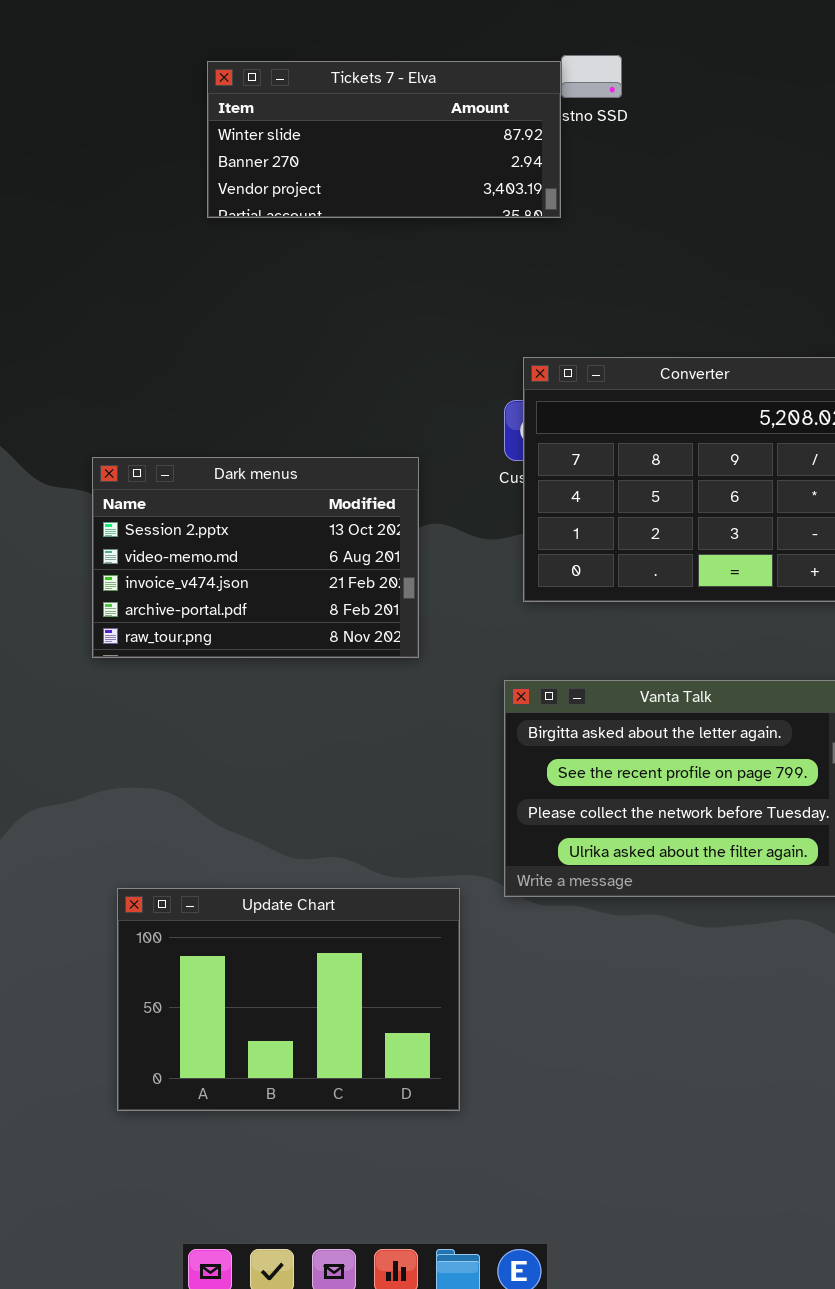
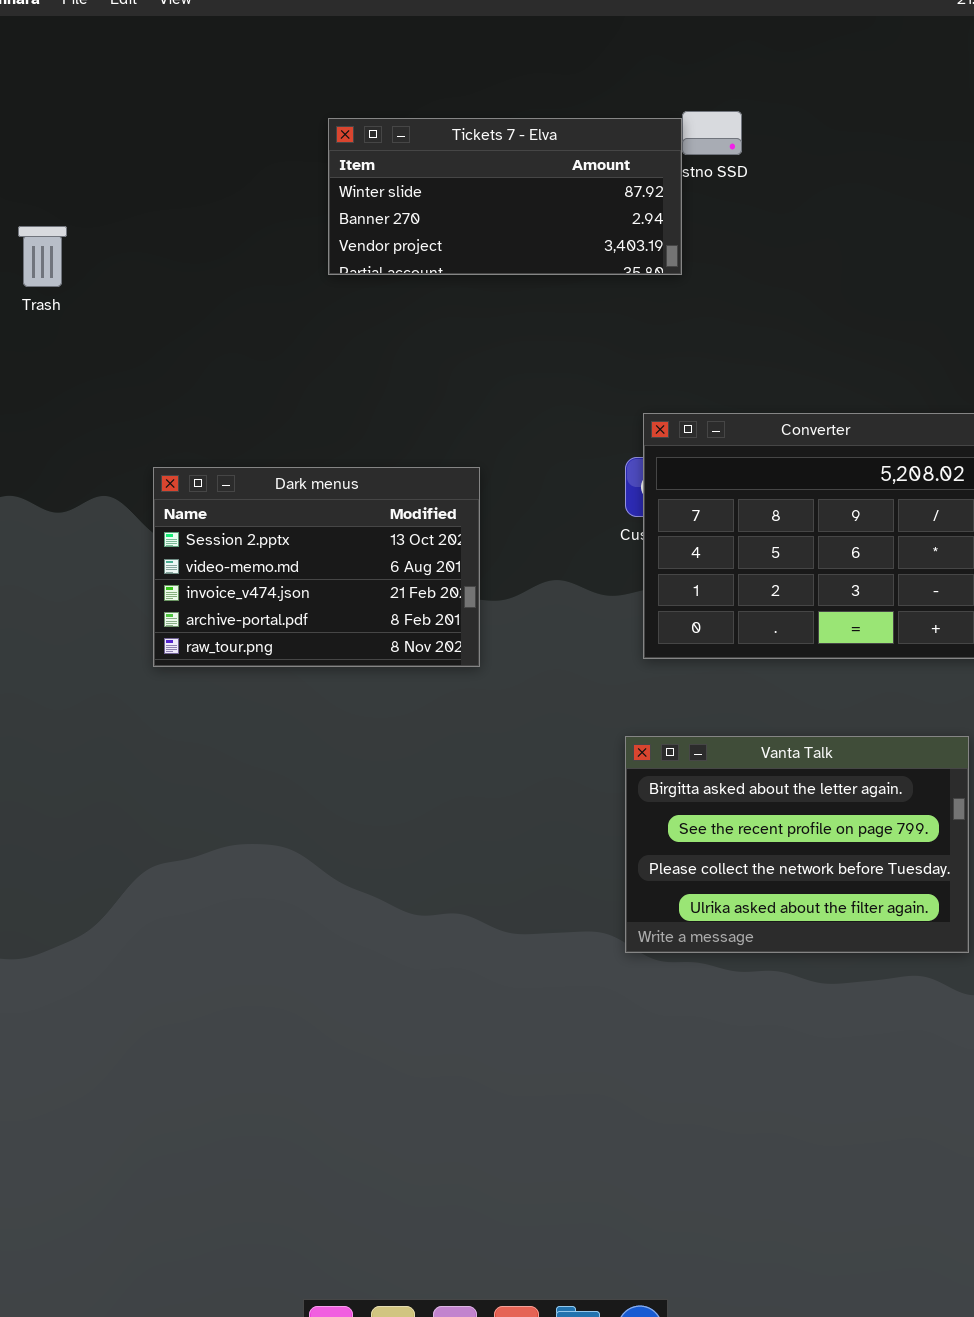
Dark menus: [92,457,419,658] -> [153,467,480,667], moved
Update Chart: [117,888,460,1111] -> none, closed

